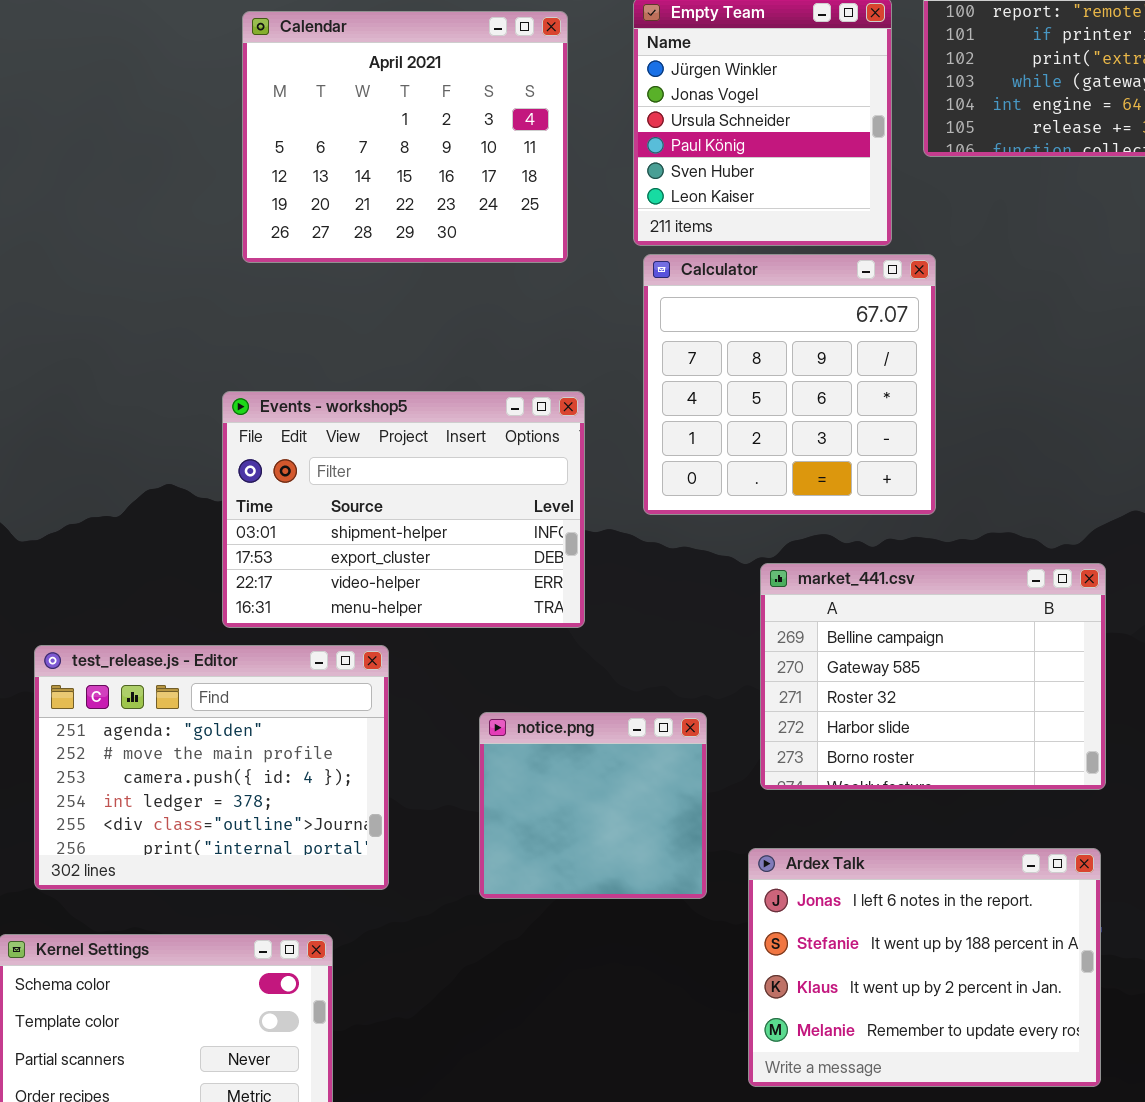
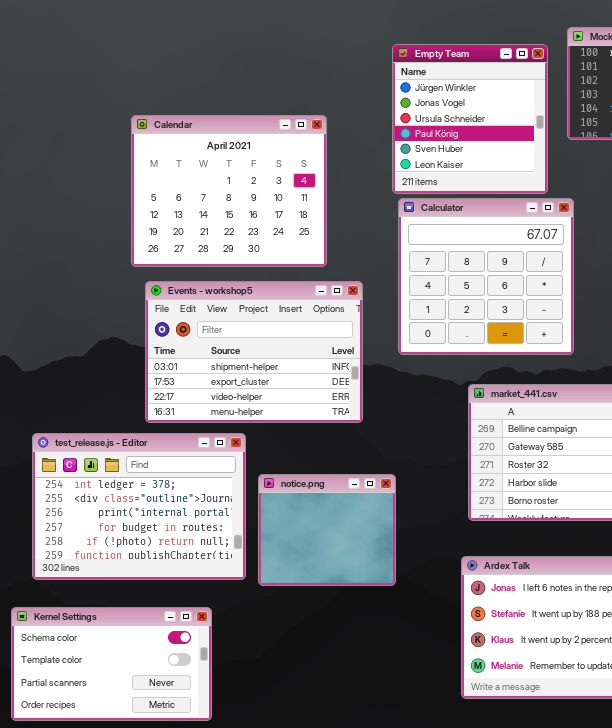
Calendar: [242,11,568,263] -> [131,115,327,267], moved
test_release.js - Editor: [34,645,389,890] -> [32,433,246,580], scrolled down 3 rows
notice.png: [479,712,707,899] -> [258,474,396,586], moved

